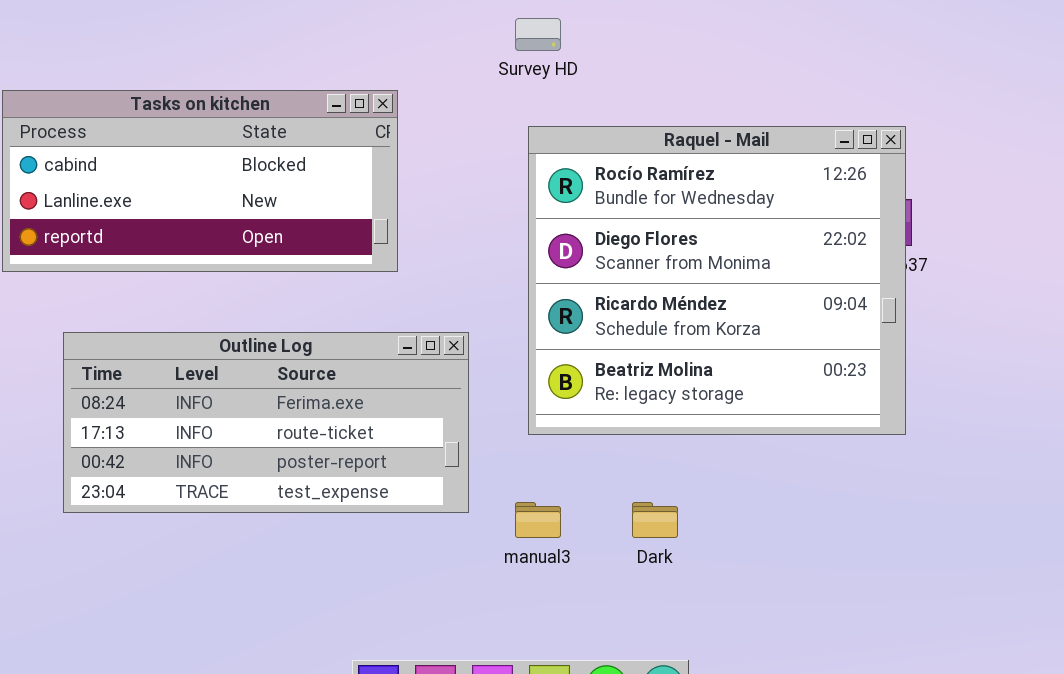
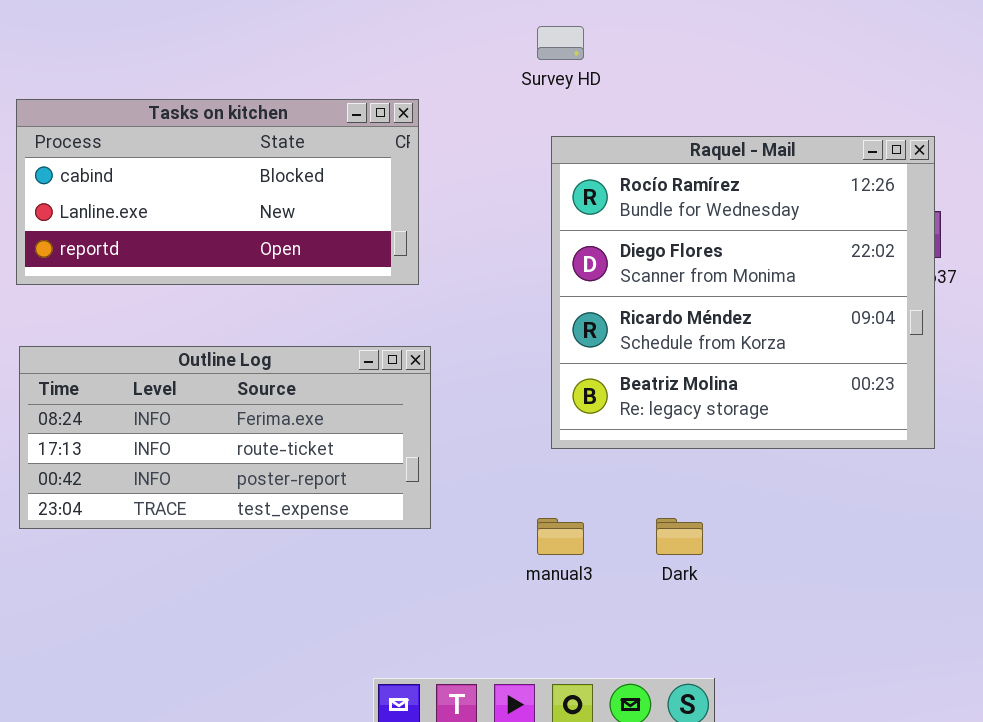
Outline Log: [63,332,469,513] -> [19,346,431,529], moved

